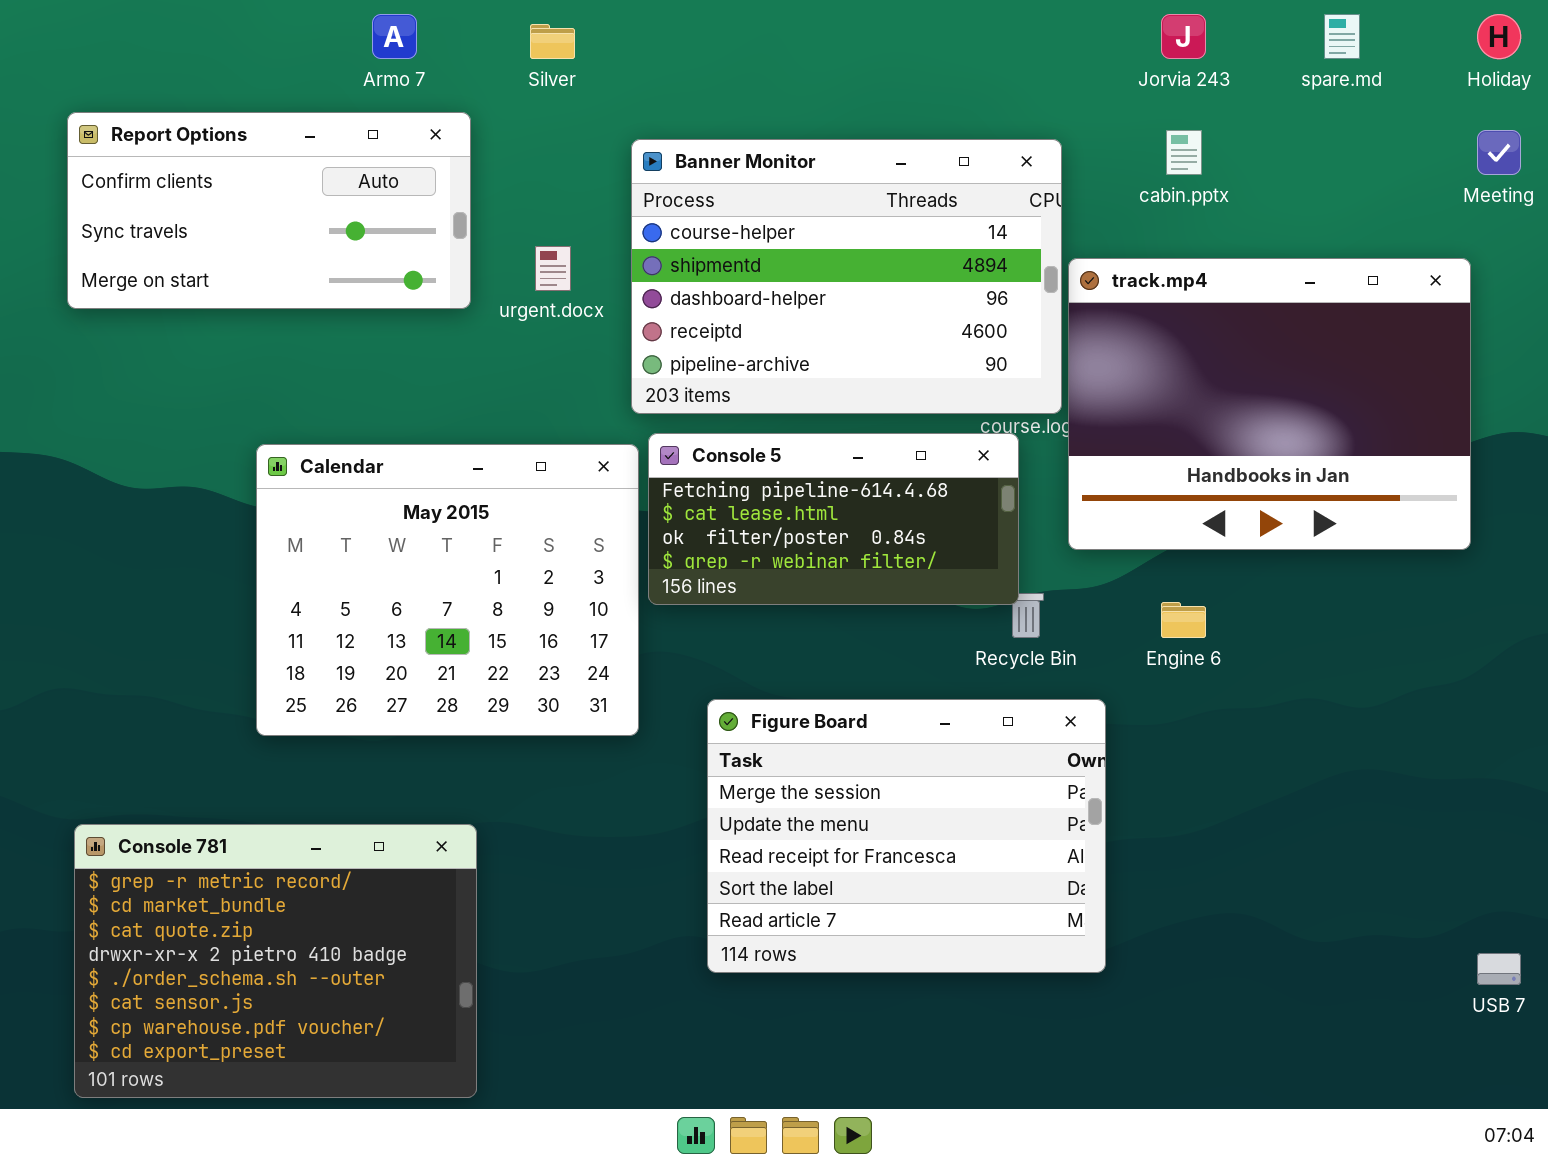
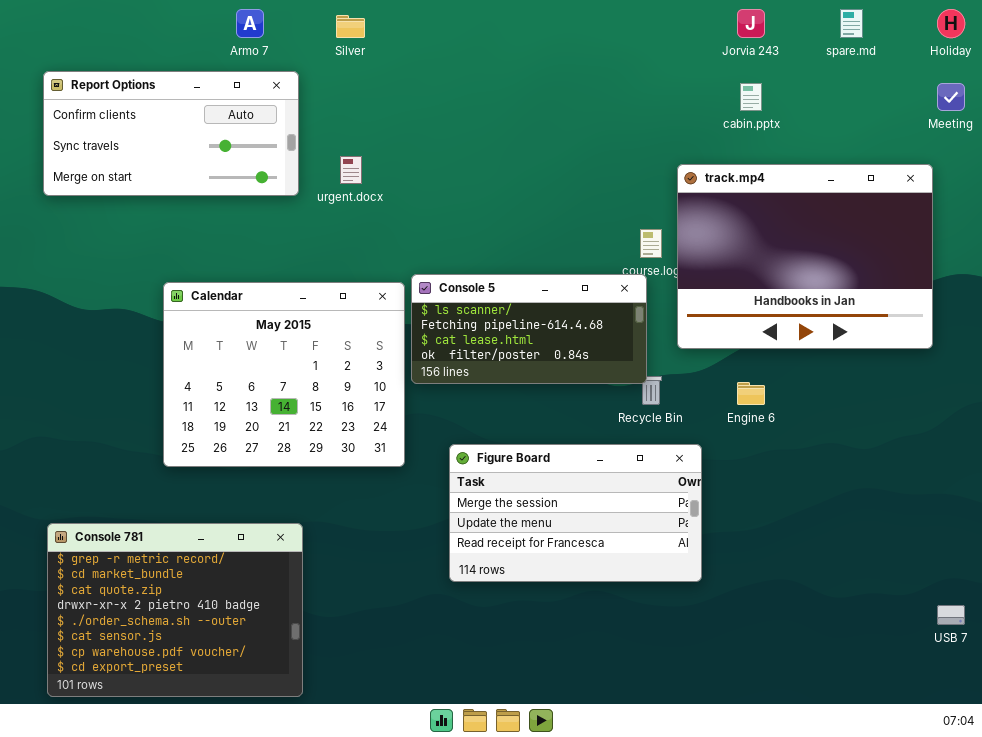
Banner Monitor: [631,139,1062,414] -> none, closed
Console 5: [648,433,1019,605] -> [411,274,647,384], scrolled up 1 row
Figure Board: [707,699,1106,973] -> [449,444,702,582], resized

